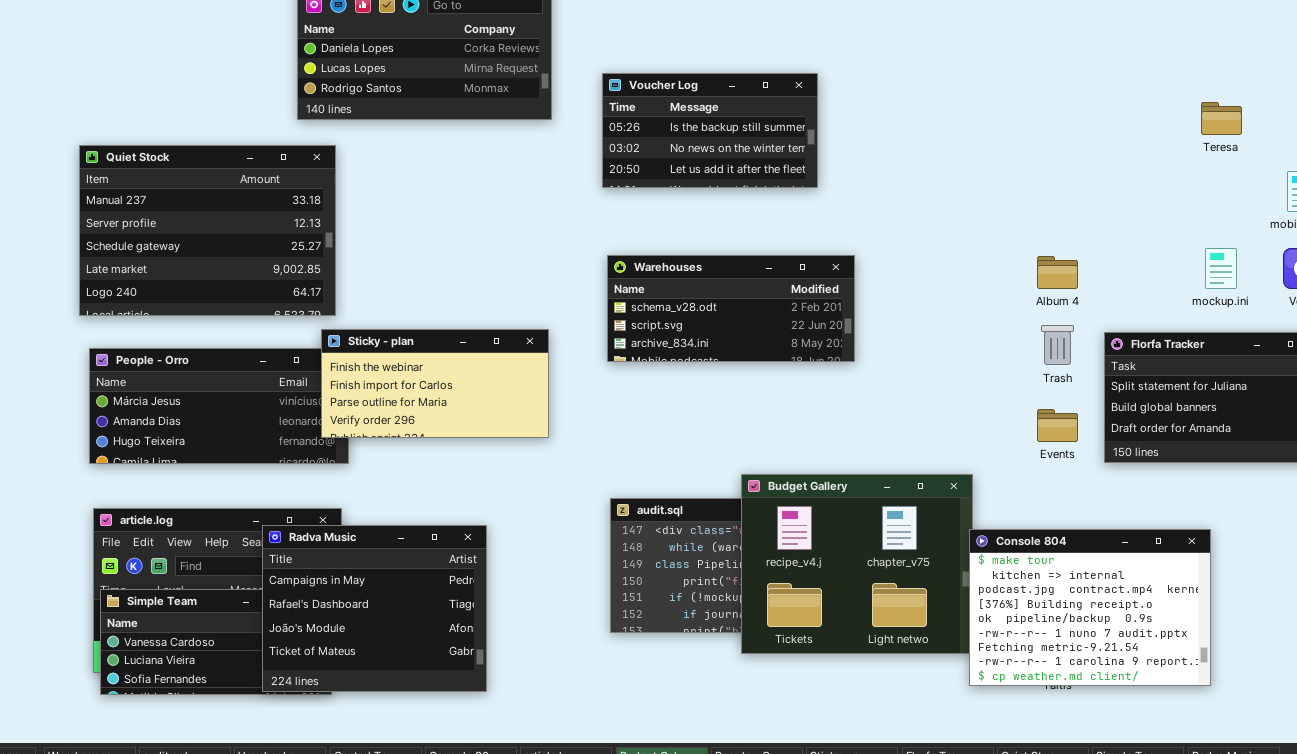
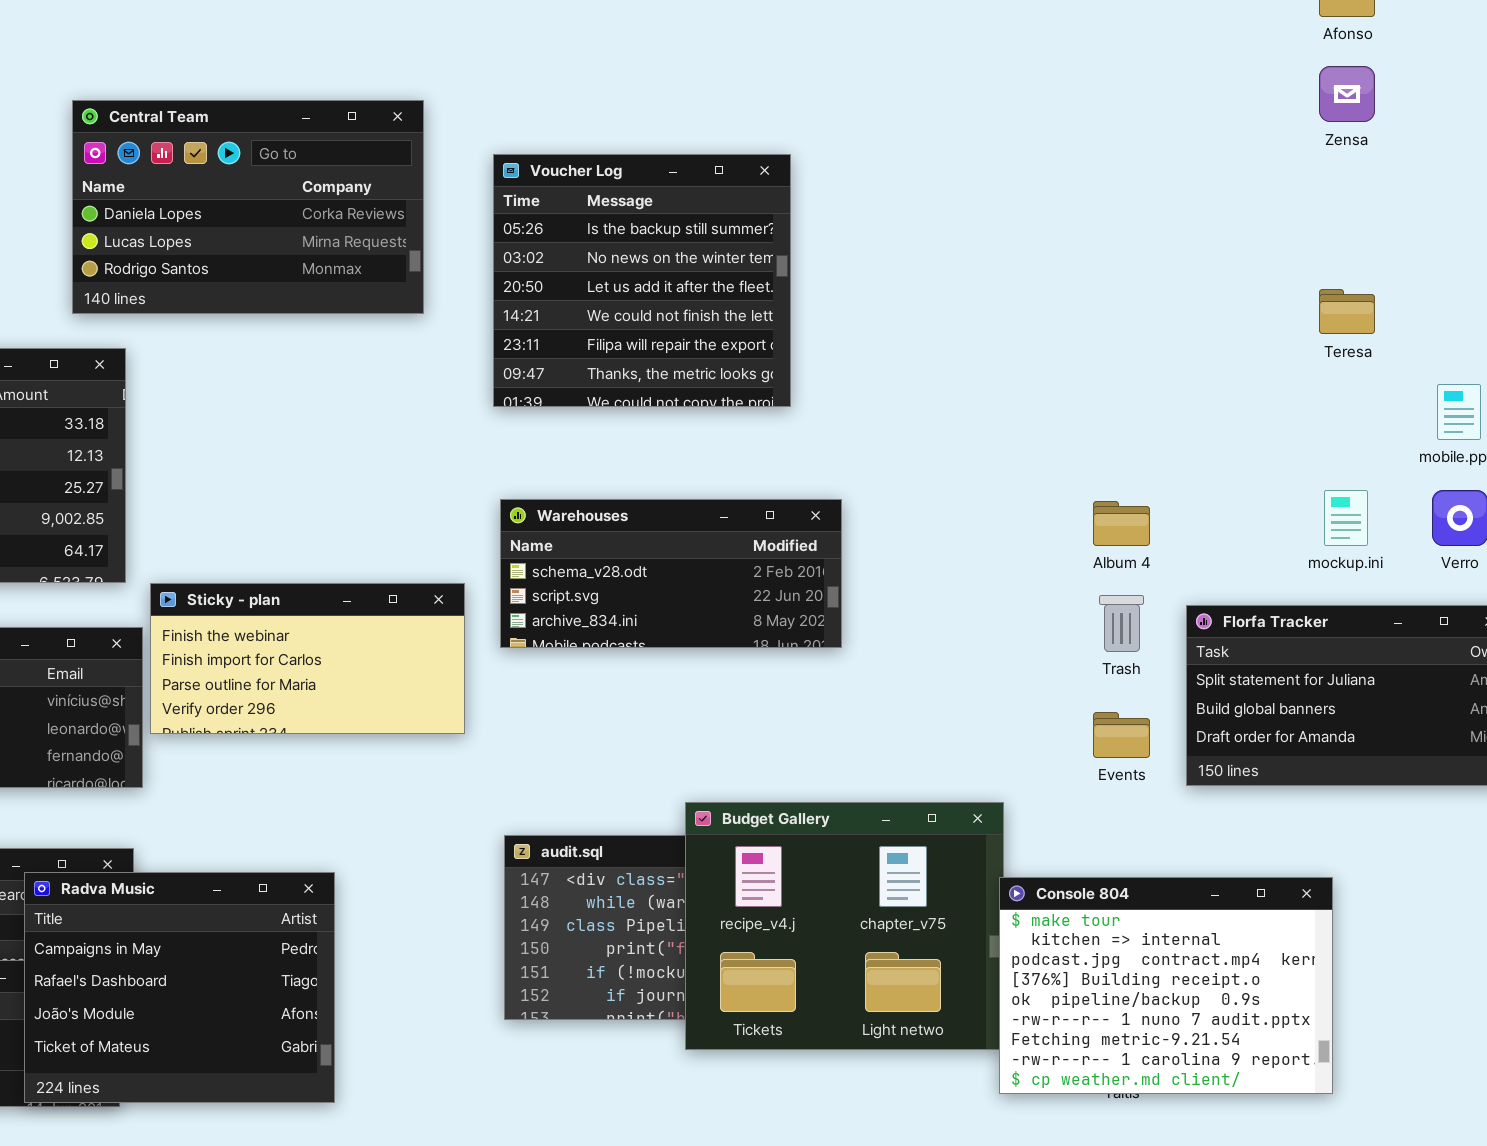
Voucher Log: [602,73,818,188] -> [493,154,791,407], resized
Sticky - plan: [321,329,549,438] -> [150,583,465,734], moved

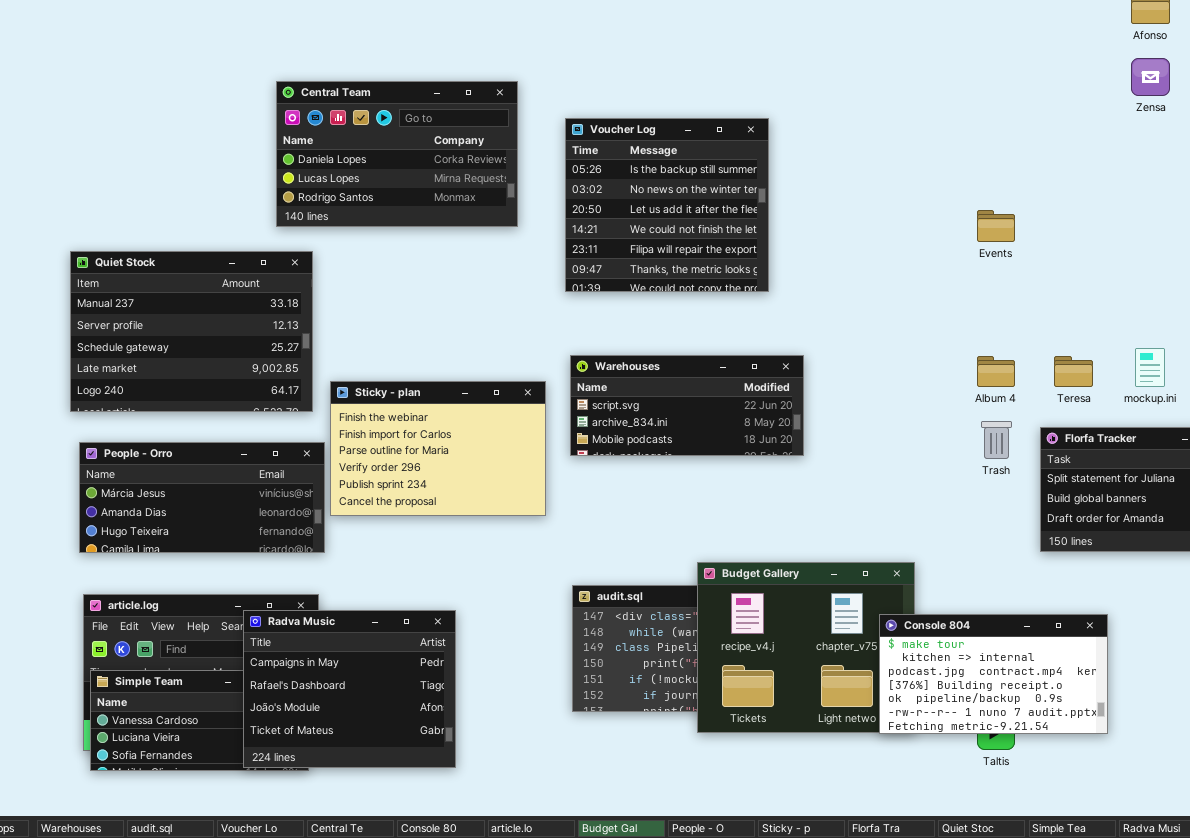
Teresa: [1319,289,1375,334] -> [1054,356,1093,387], moved
Warehouses: [500,499,842,648] -> [570,355,804,456], scrolled down 1 row
Sticky - plan: [150,583,465,734] -> [330,381,546,516], resized
Events: [1093,712,1150,758] -> [977,210,1015,242], moved
Console 804: [999,877,1333,1094] -> [879,614,1108,734], moved, resized

